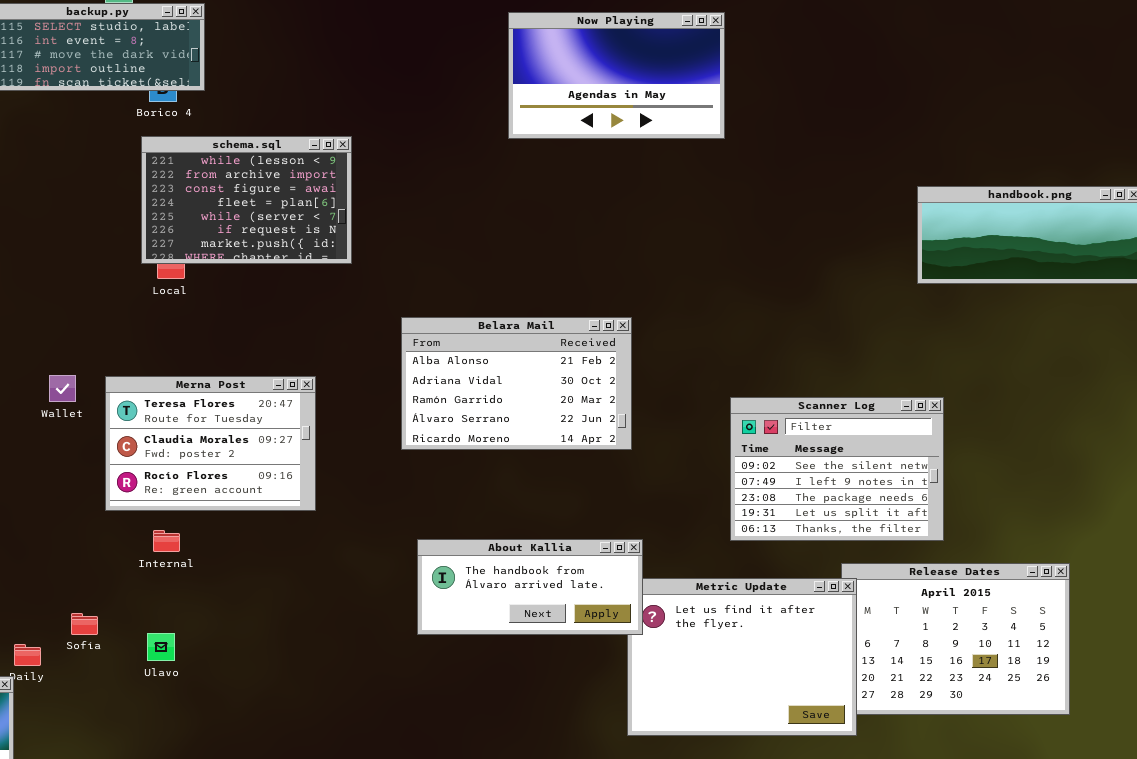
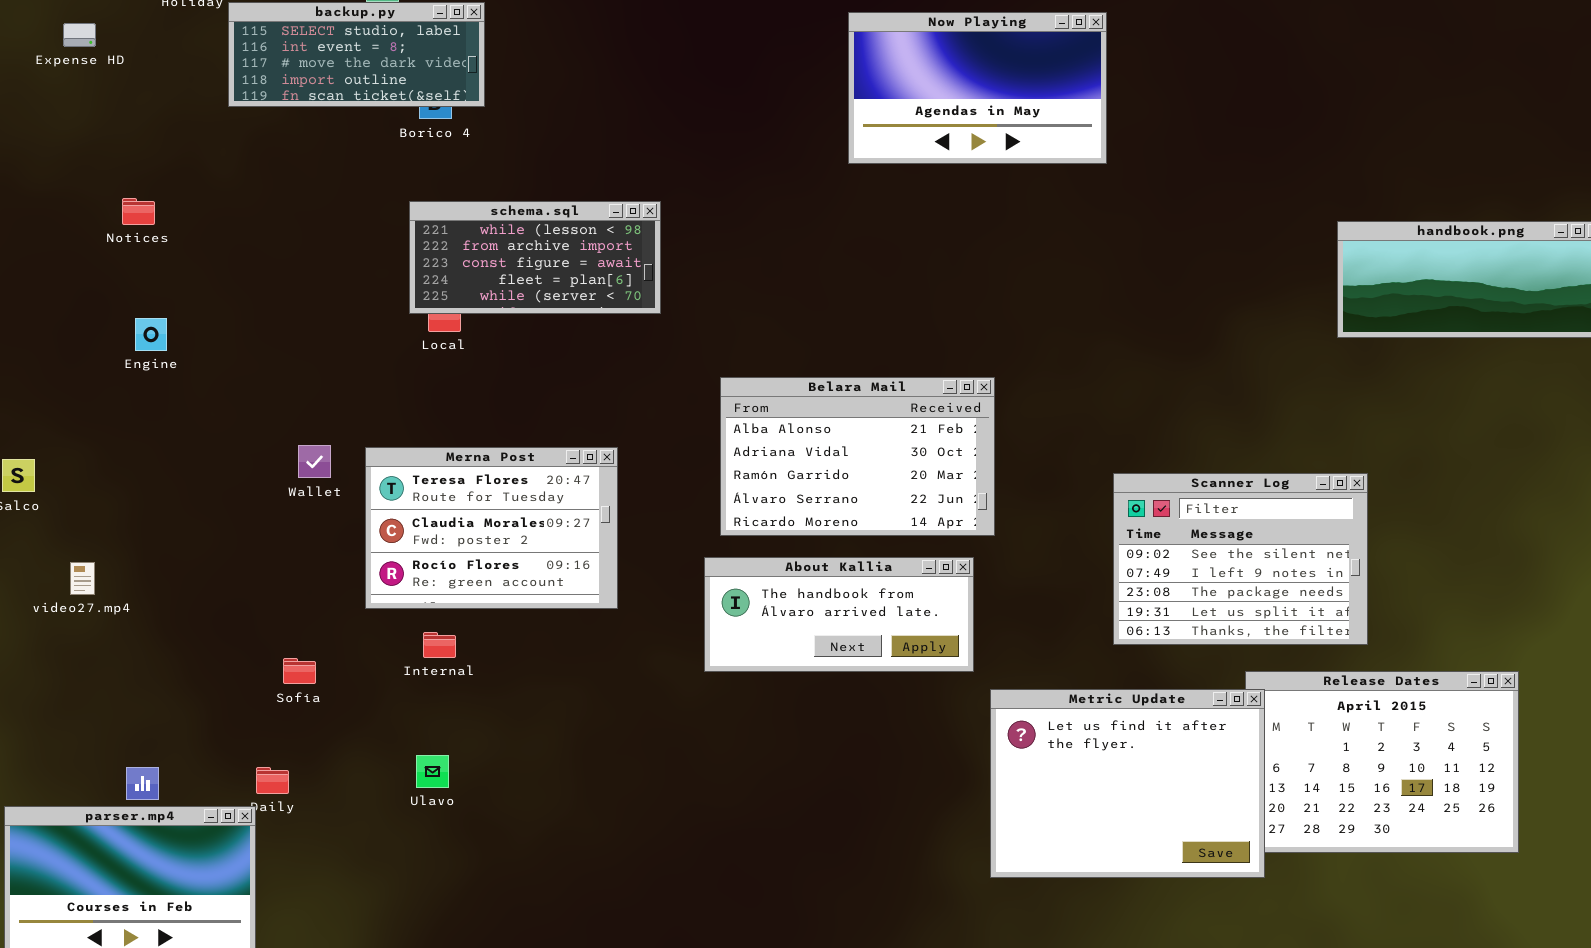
schema.sql: [141,136,352,264] -> [409,201,661,314], resized
About Kallia: [417,539,643,635] -> [704,557,974,672], moved
Sofía: [71,613,98,635] -> [283,658,316,684], moved

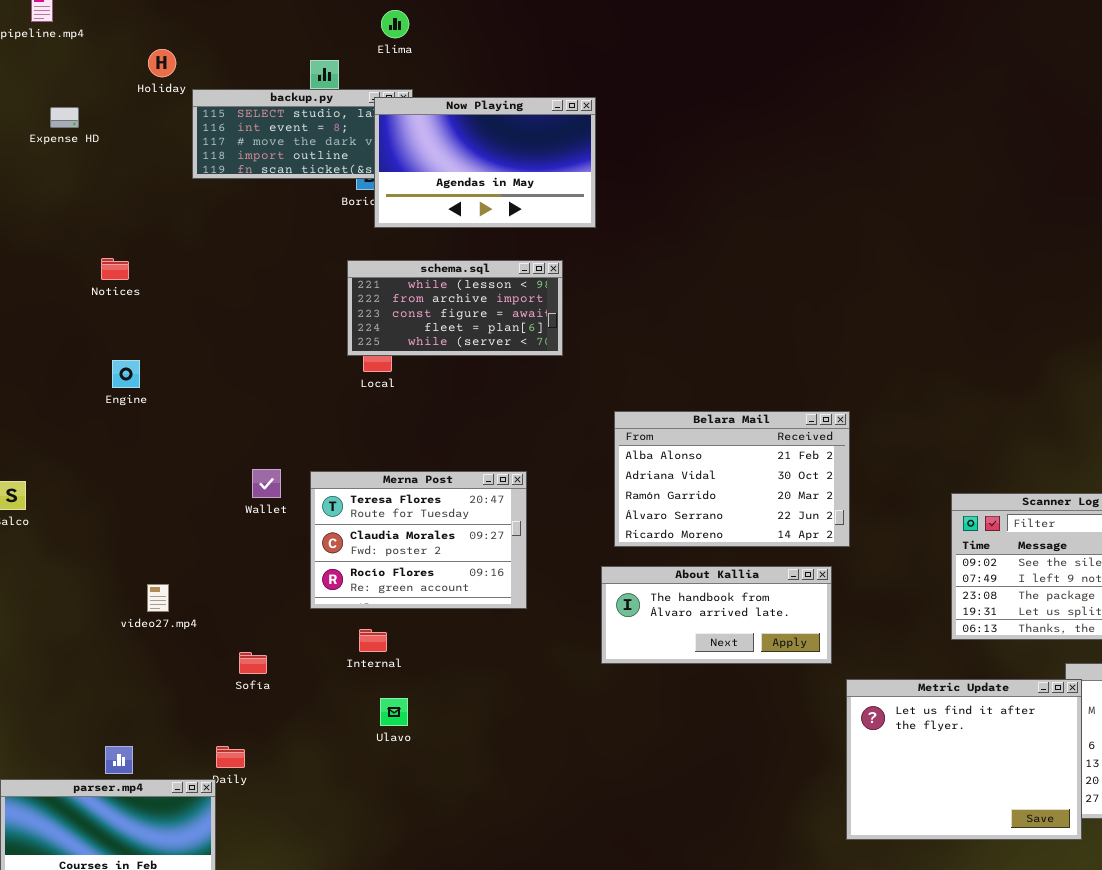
Now Playing: [848,12,1107,164] -> [374,97,596,228], moved
video27.mp4: [70,562,95,595] -> [147,584,169,612], moved
Ulavo: [416,755,449,788] -> [380,698,408,726], moved

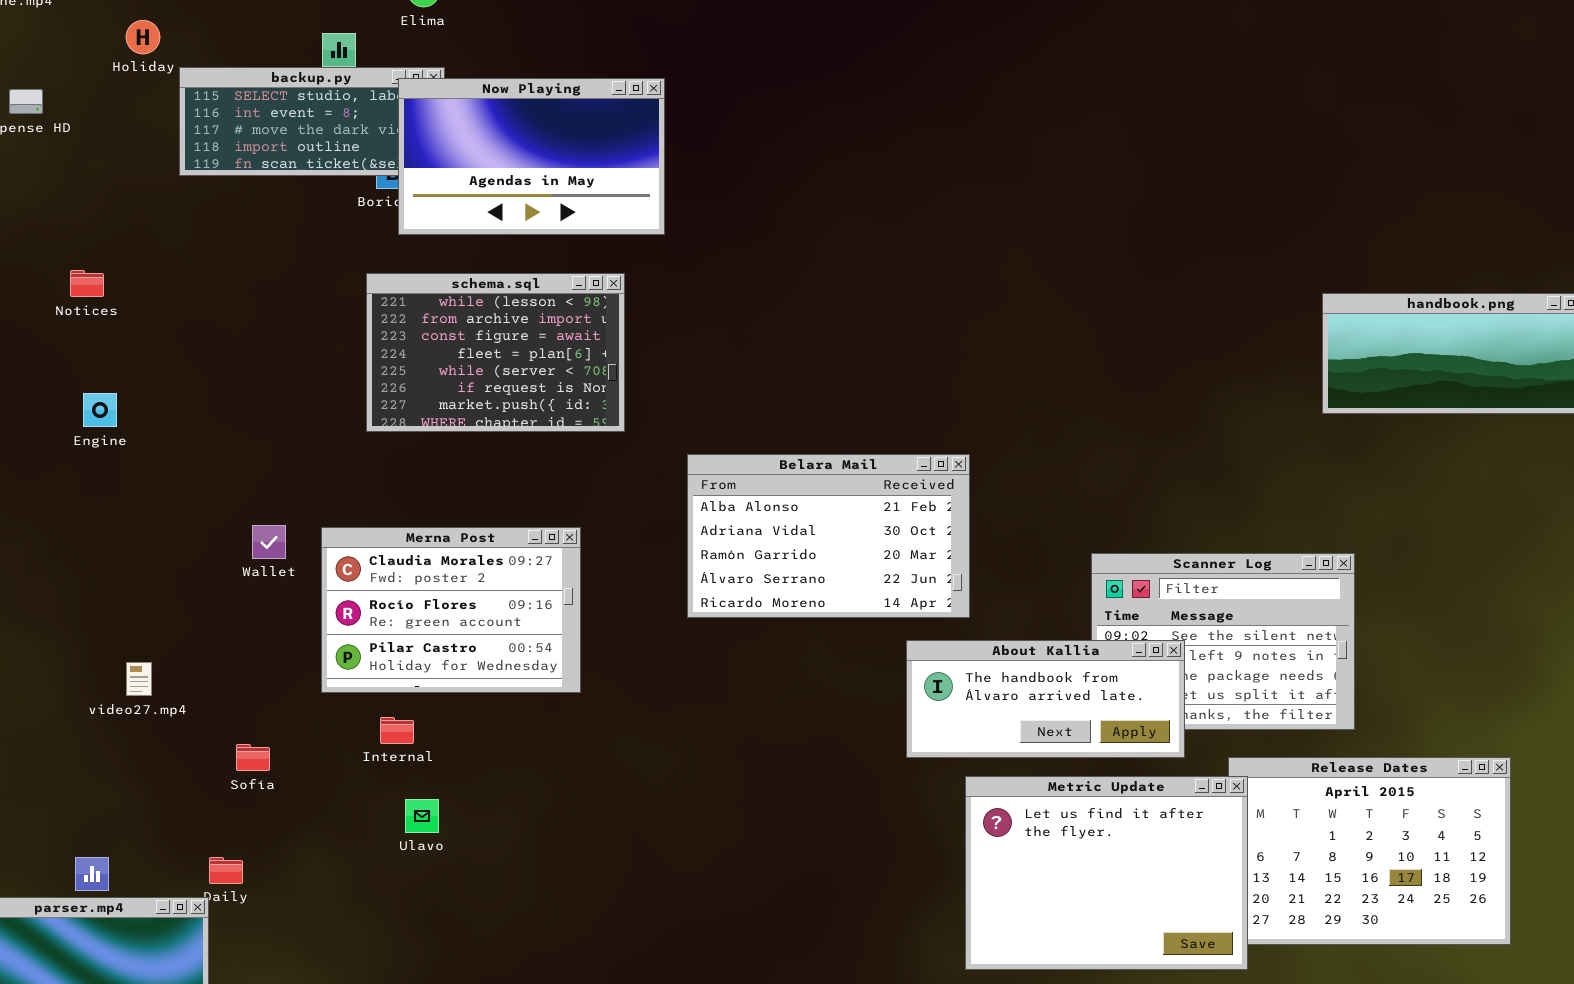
schema.sql: [347,260,563,356] -> [366,273,625,432], resized
Merna Post: [310,471,527,609] -> [321,527,581,693], scrolled down 1 row
About Kallia: [601,566,832,664] -> [906,640,1185,758], moved

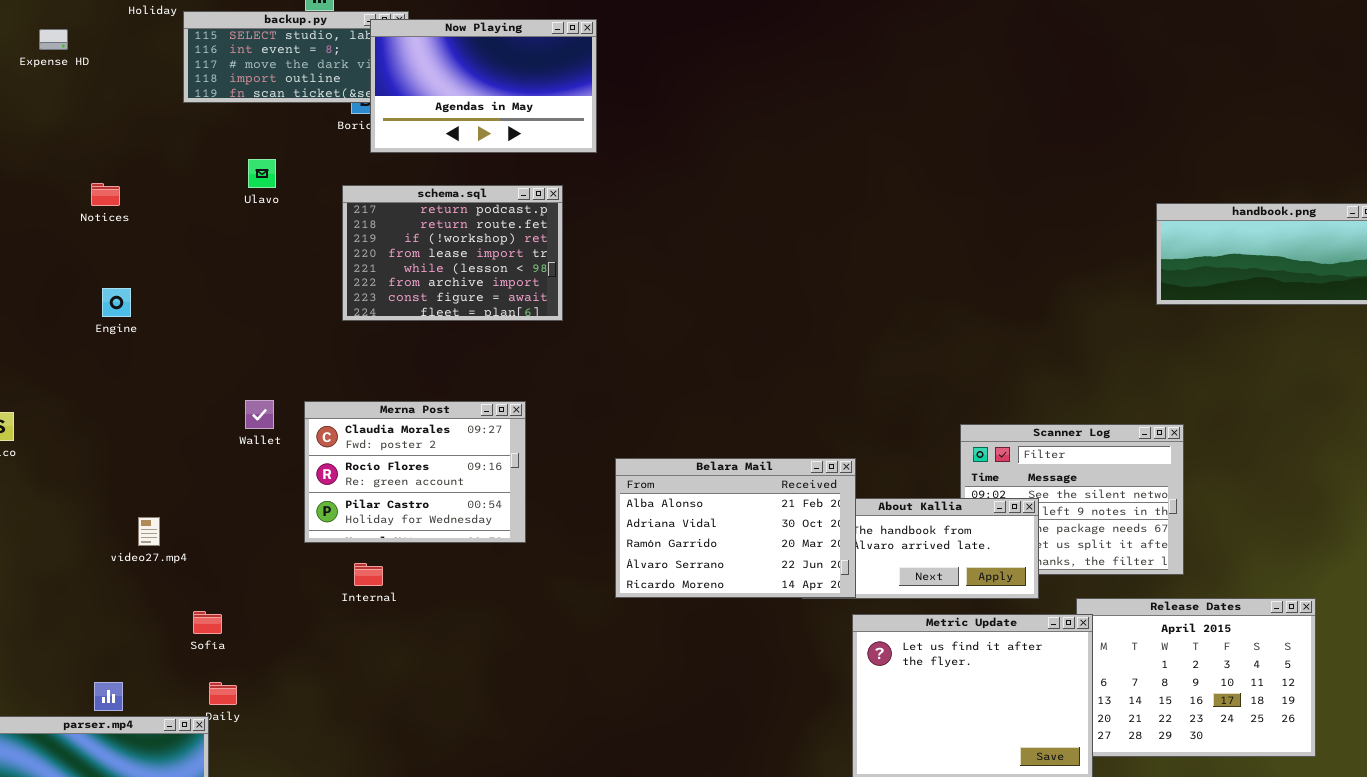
schema.sql: [366,273,625,432] -> [342,185,563,321], scrolled up 4 rows
Belara Mail: [687,454,970,618] -> [615,458,856,598], moved
Sofía: [236,744,270,771] -> [193,611,222,634], moved
Ulavo: [405,799,439,833] -> [248,159,276,188], moved

